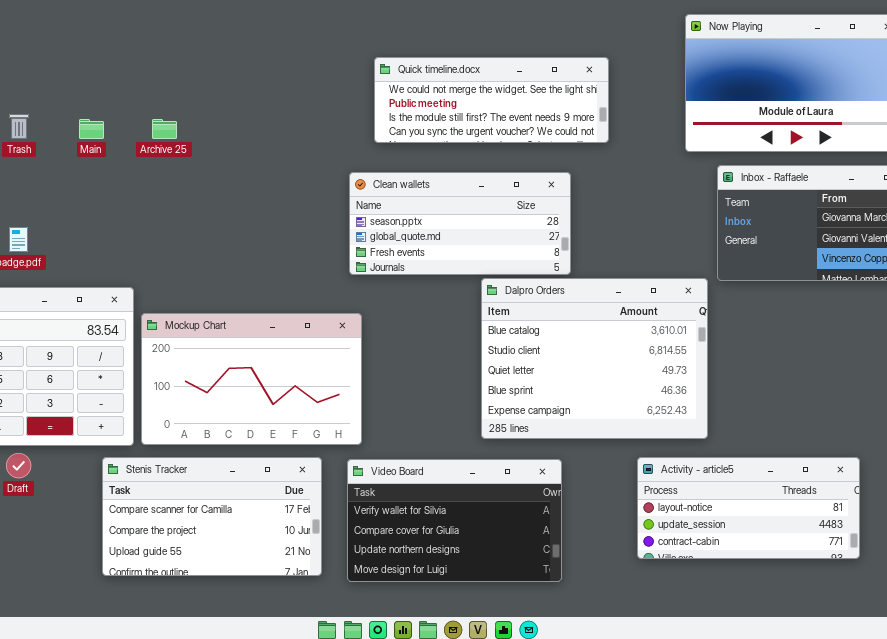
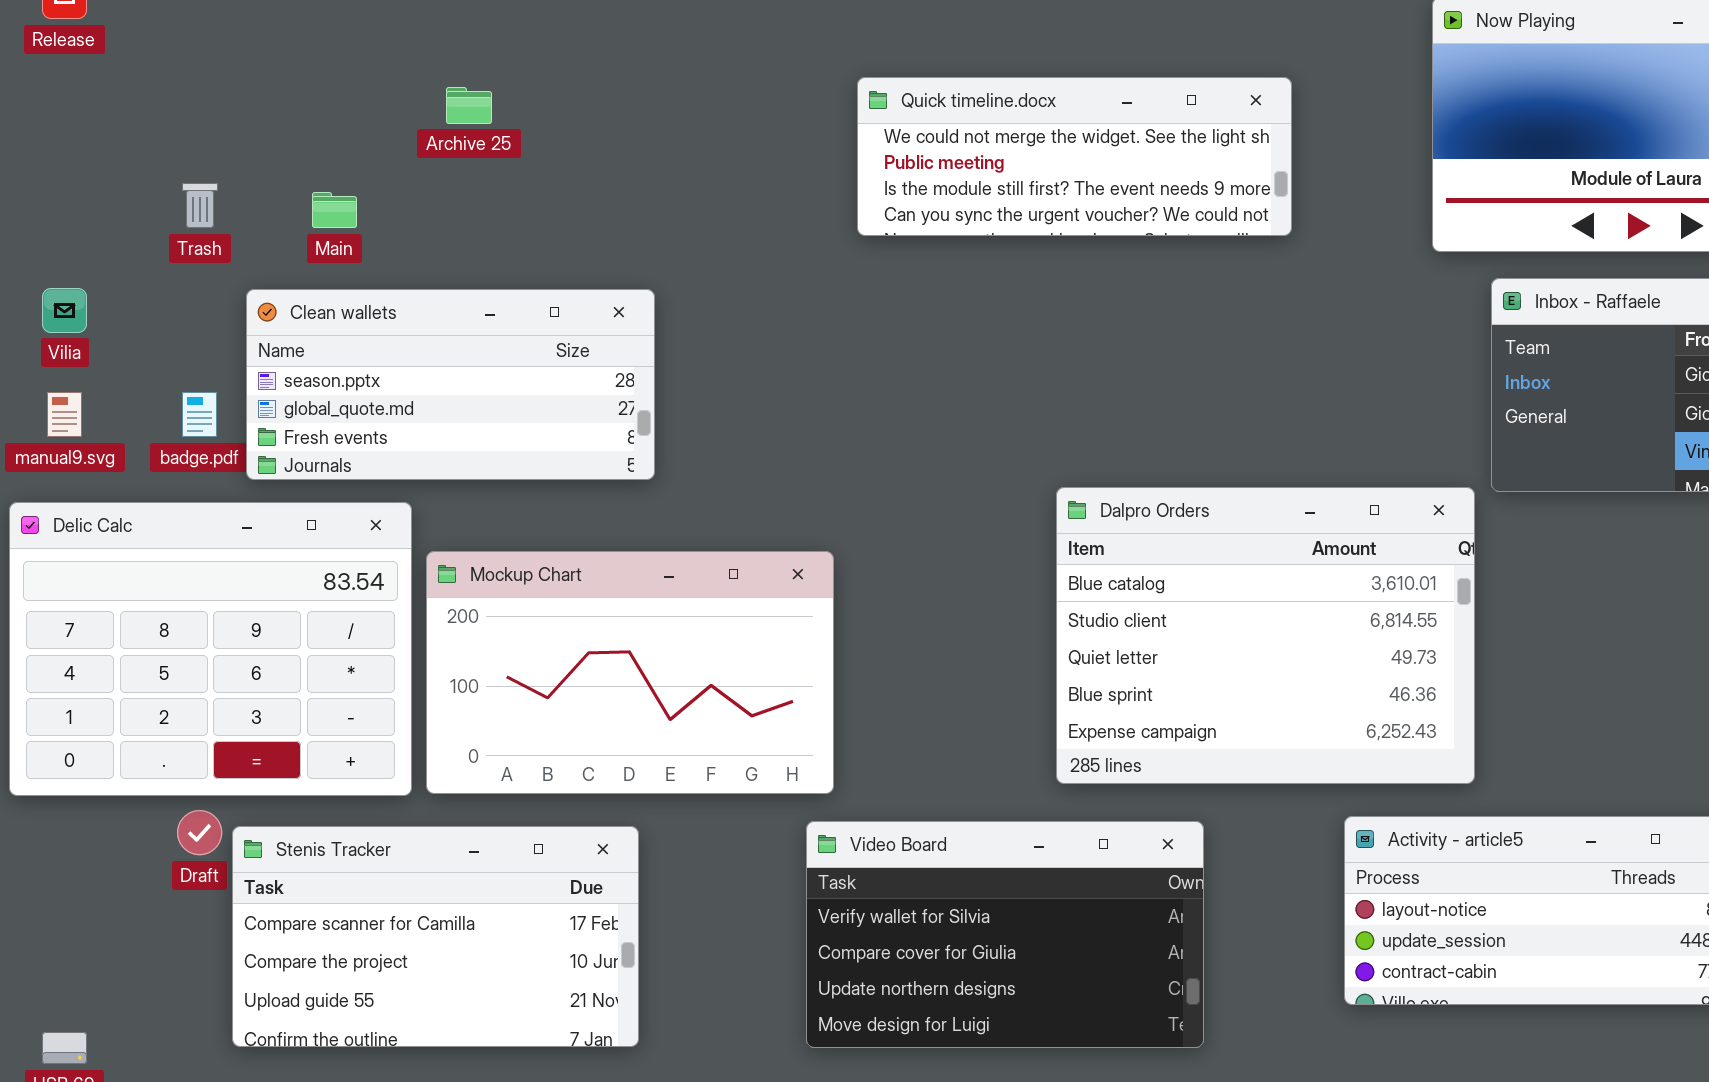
Archive 25: [152,119,177,139] -> [446,87,492,124], moved
Clean wallets: [349,172,571,275] -> [246,289,655,480], moved
Stenis Tracker: [102,457,322,576] -> [232,826,639,1047], moved

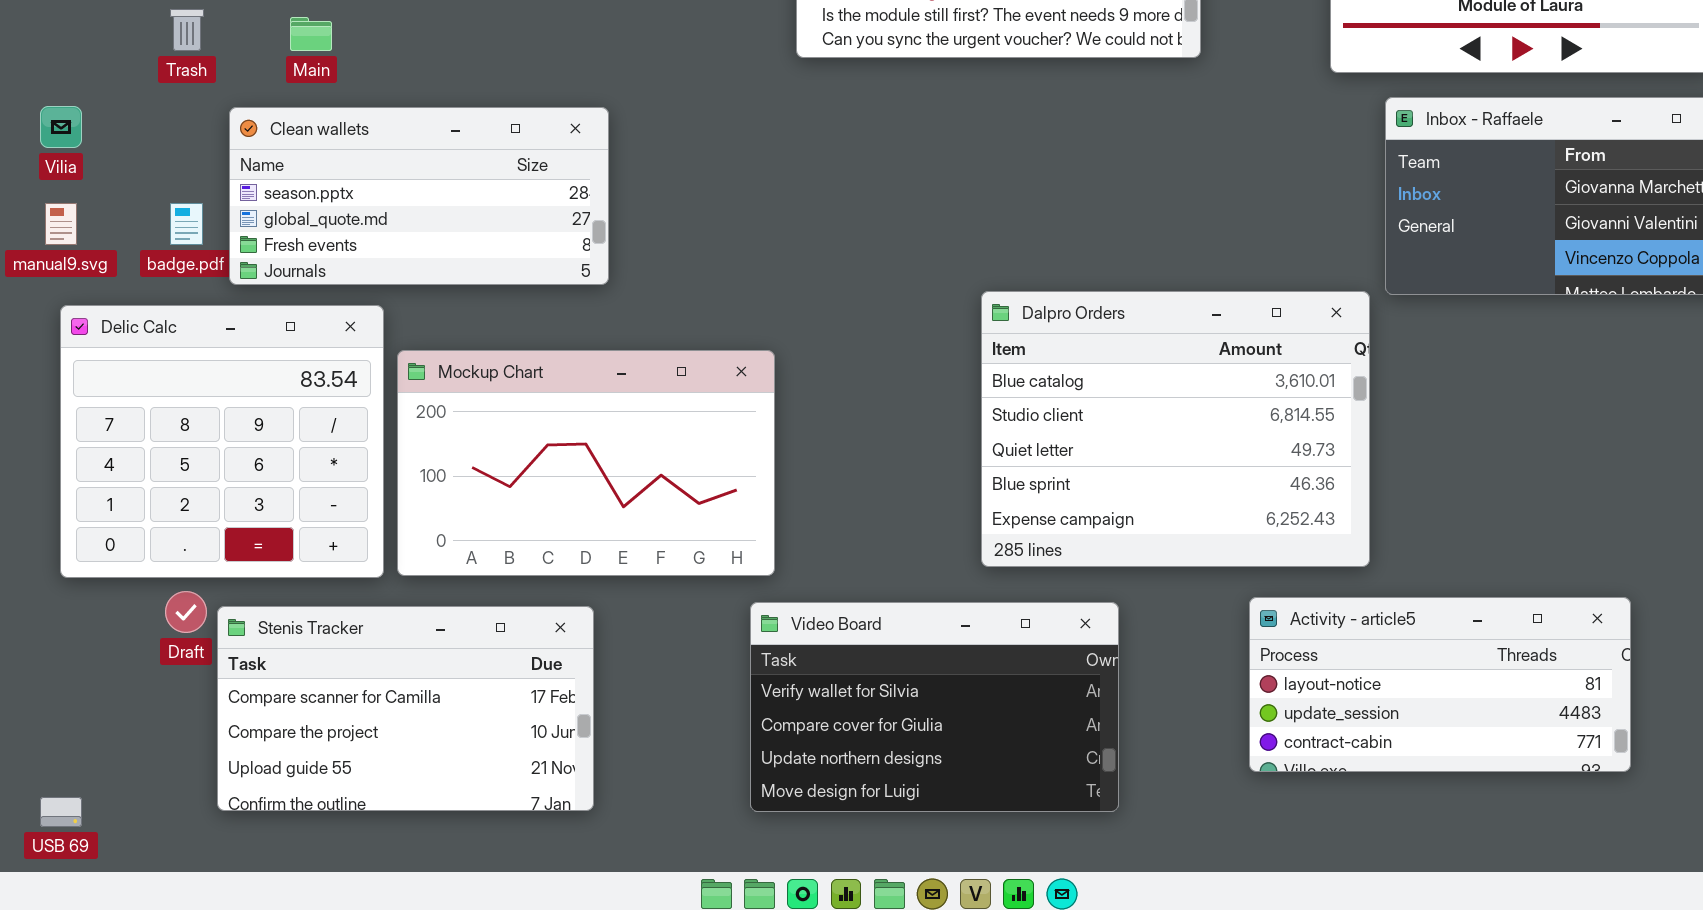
Delic Calc: [9,502,412,796] -> [60,305,384,578], resized

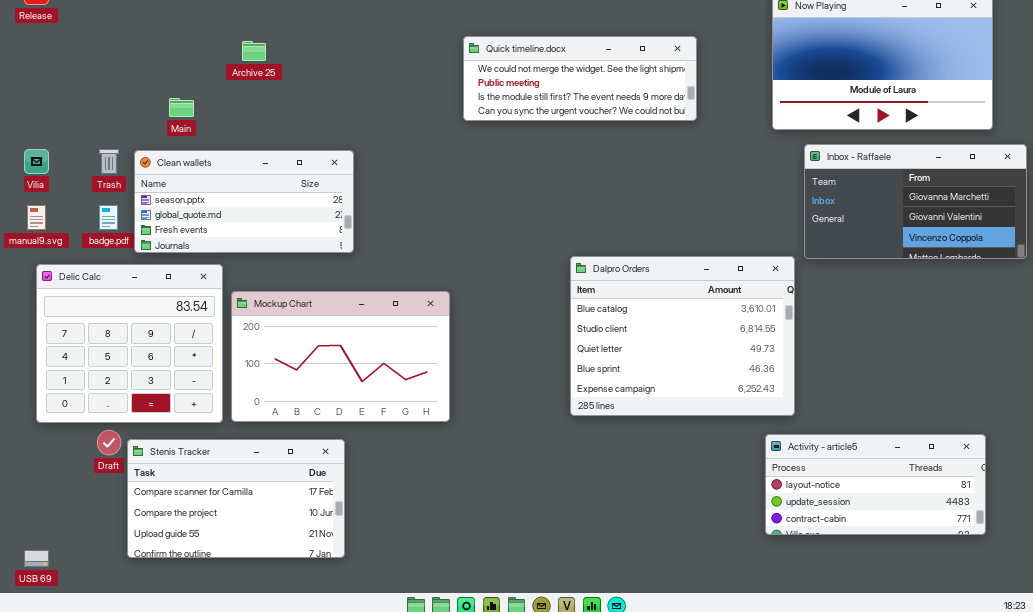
Trash: [170,9,204,51] -> [99,149,119,174], moved
Activity - article5: [1249,597,1631,772] -> [765,434,986,535], moved
Video Board: [750,602,1119,812] -> none, closed

